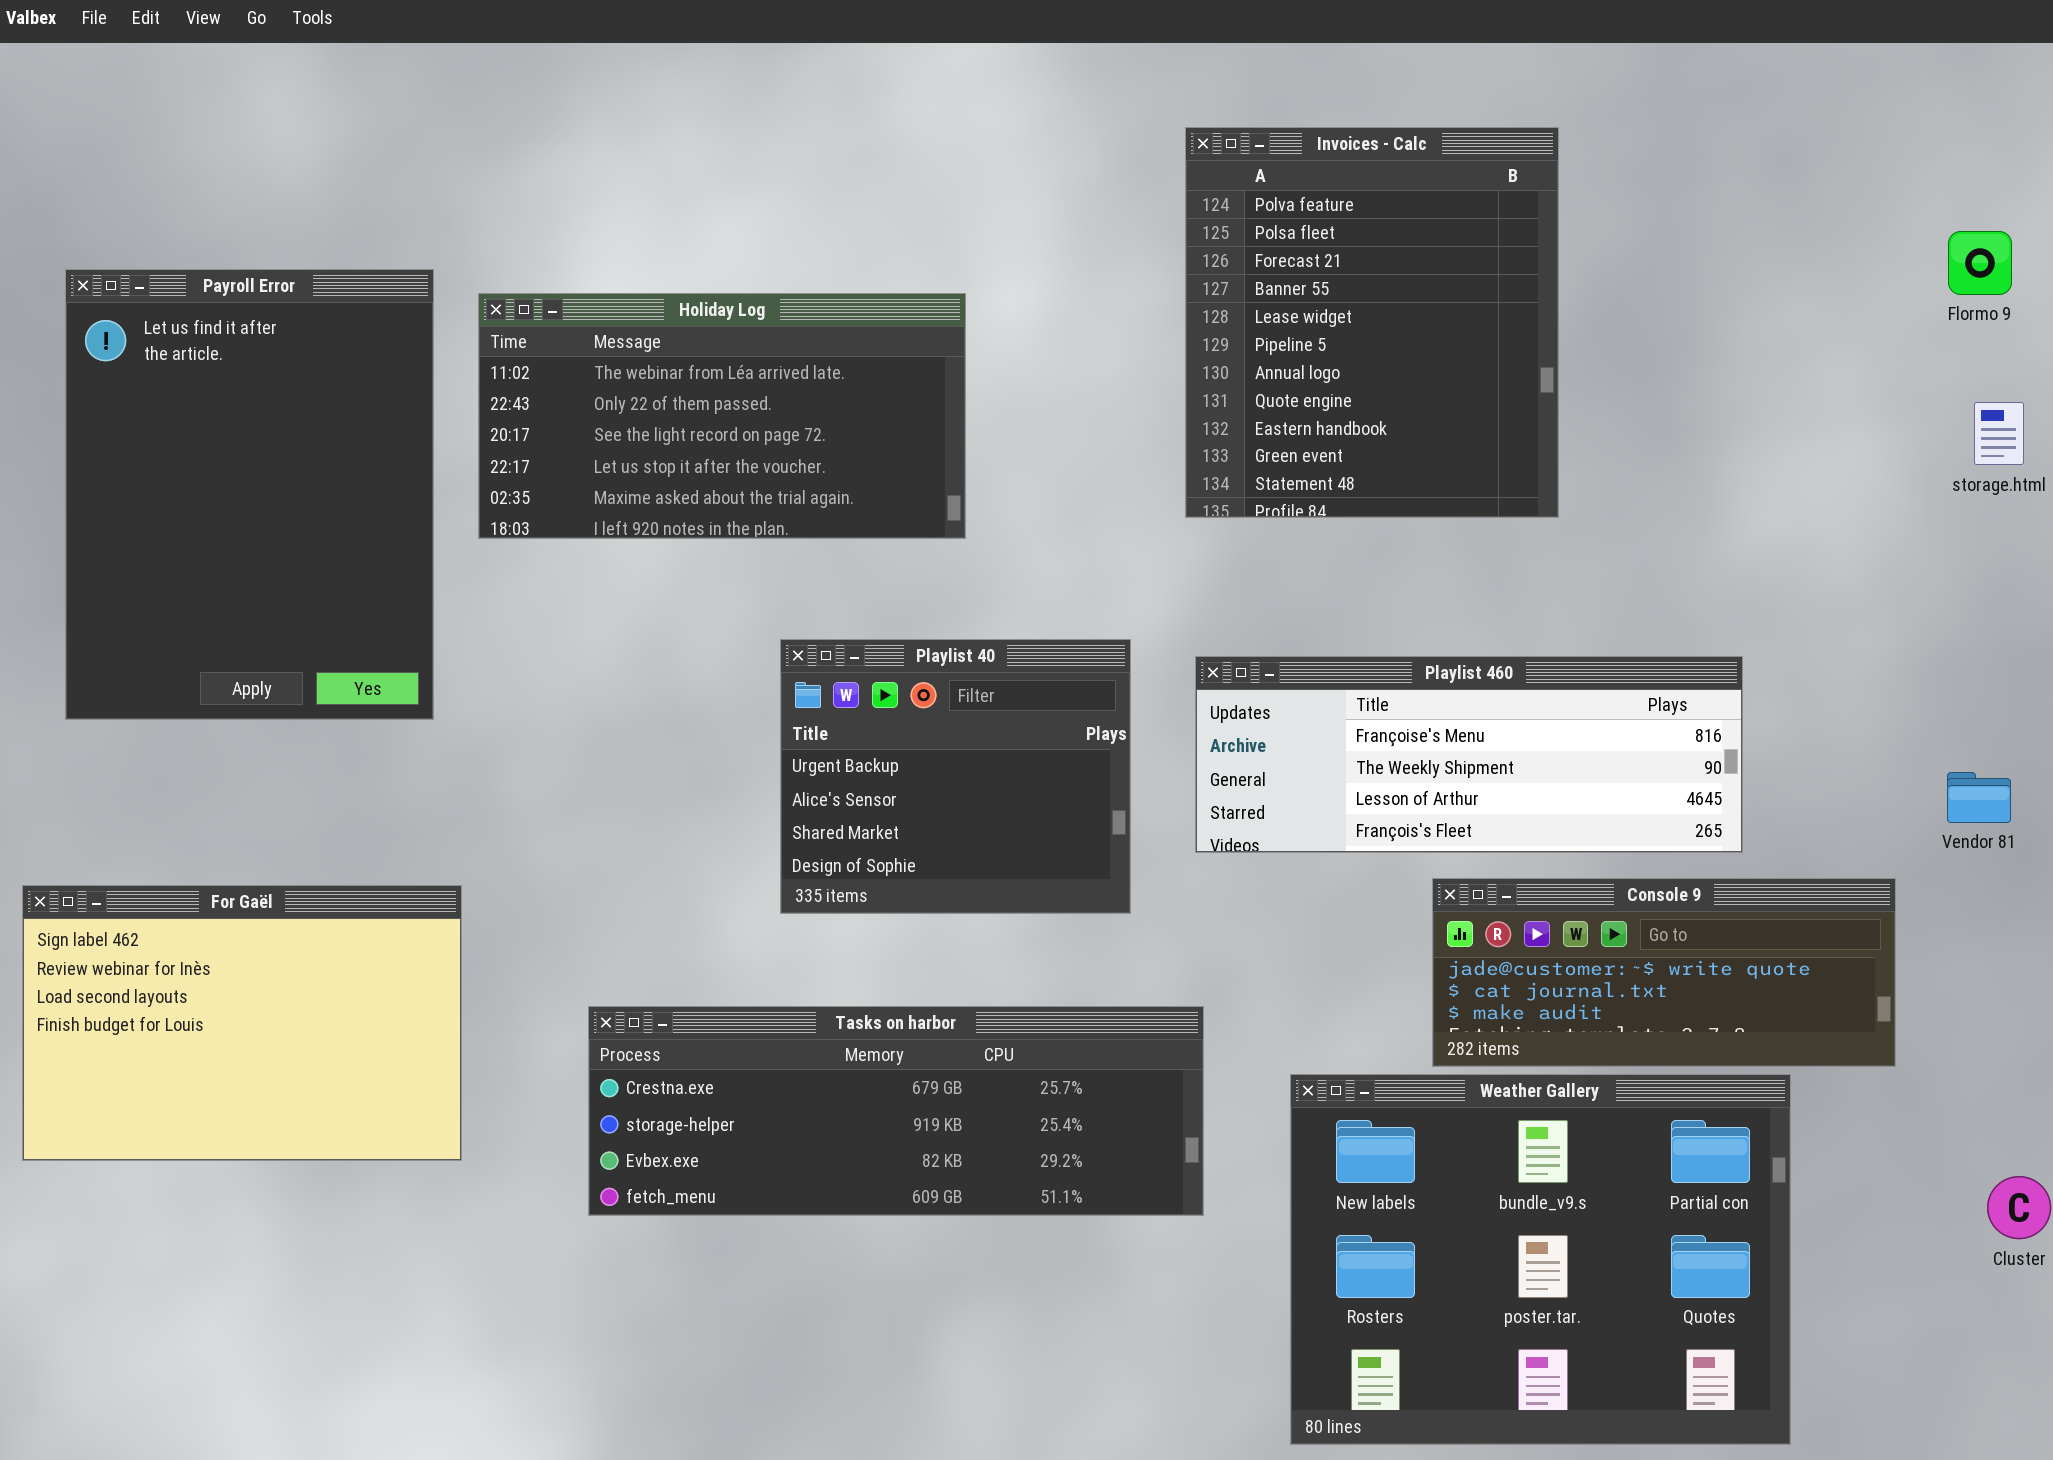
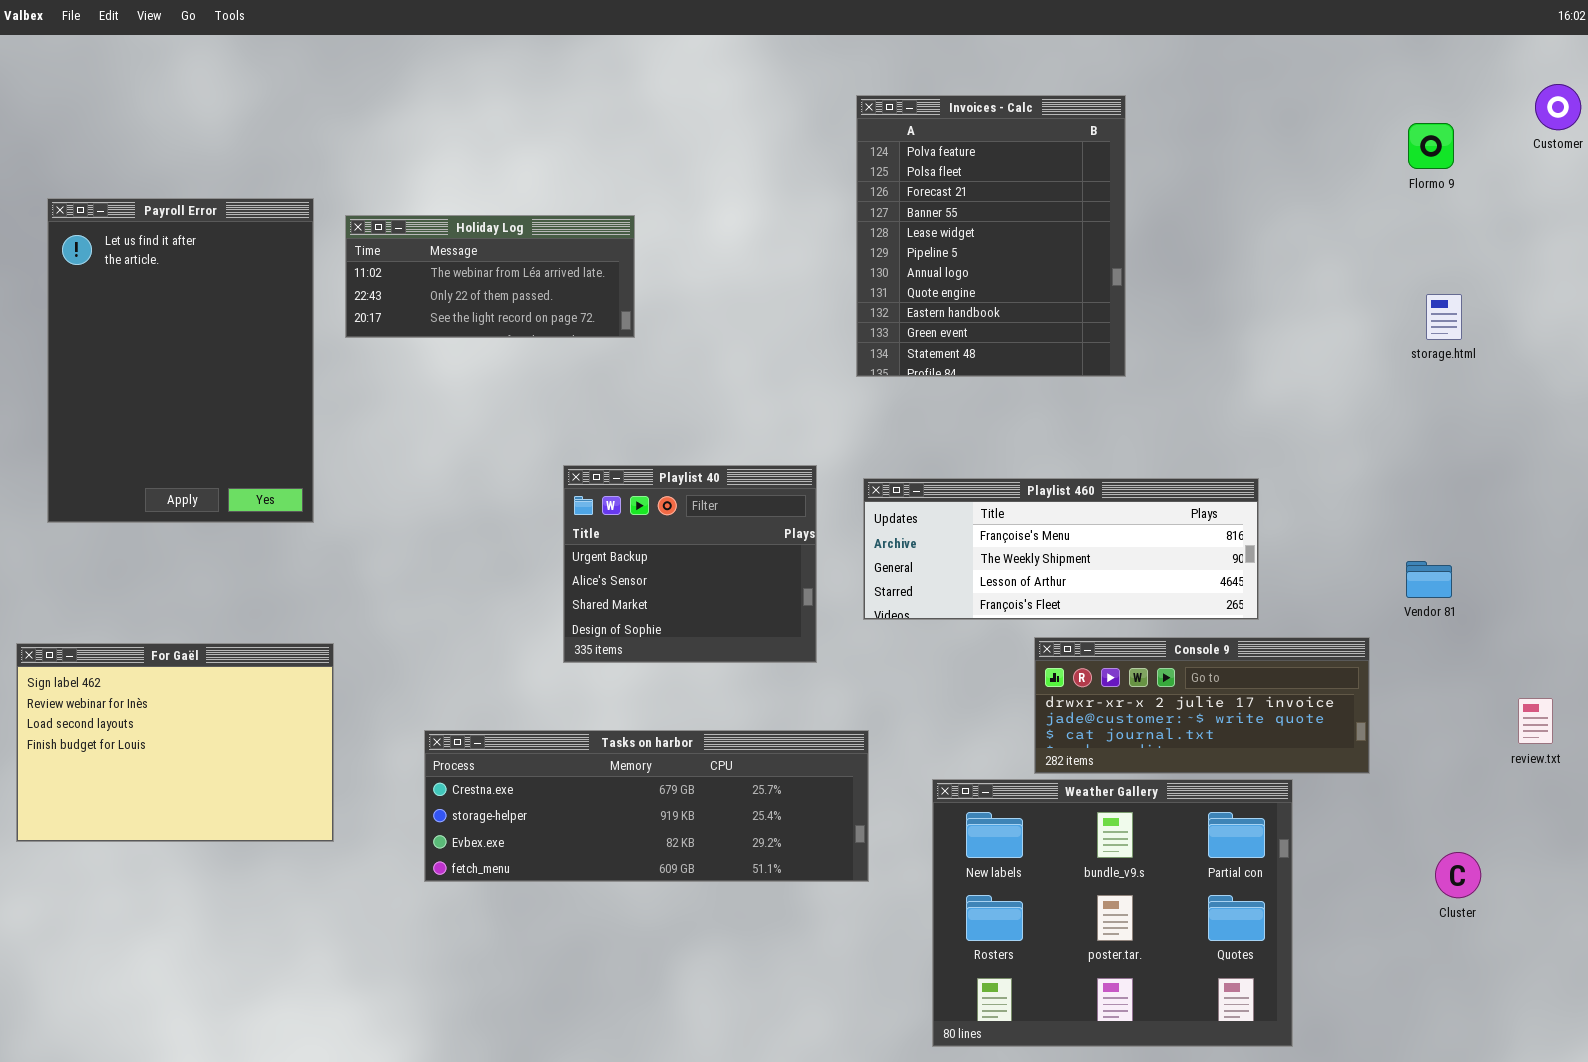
Flormo 9: [1948,231,2012,295] -> [1408,123,1454,169], moved
Holiday Log: [478,293,966,539] -> [345,215,635,338], resized
Console 9: [1432,878,1896,1067] -> [1034,637,1370,774], scrolled up 1 row

